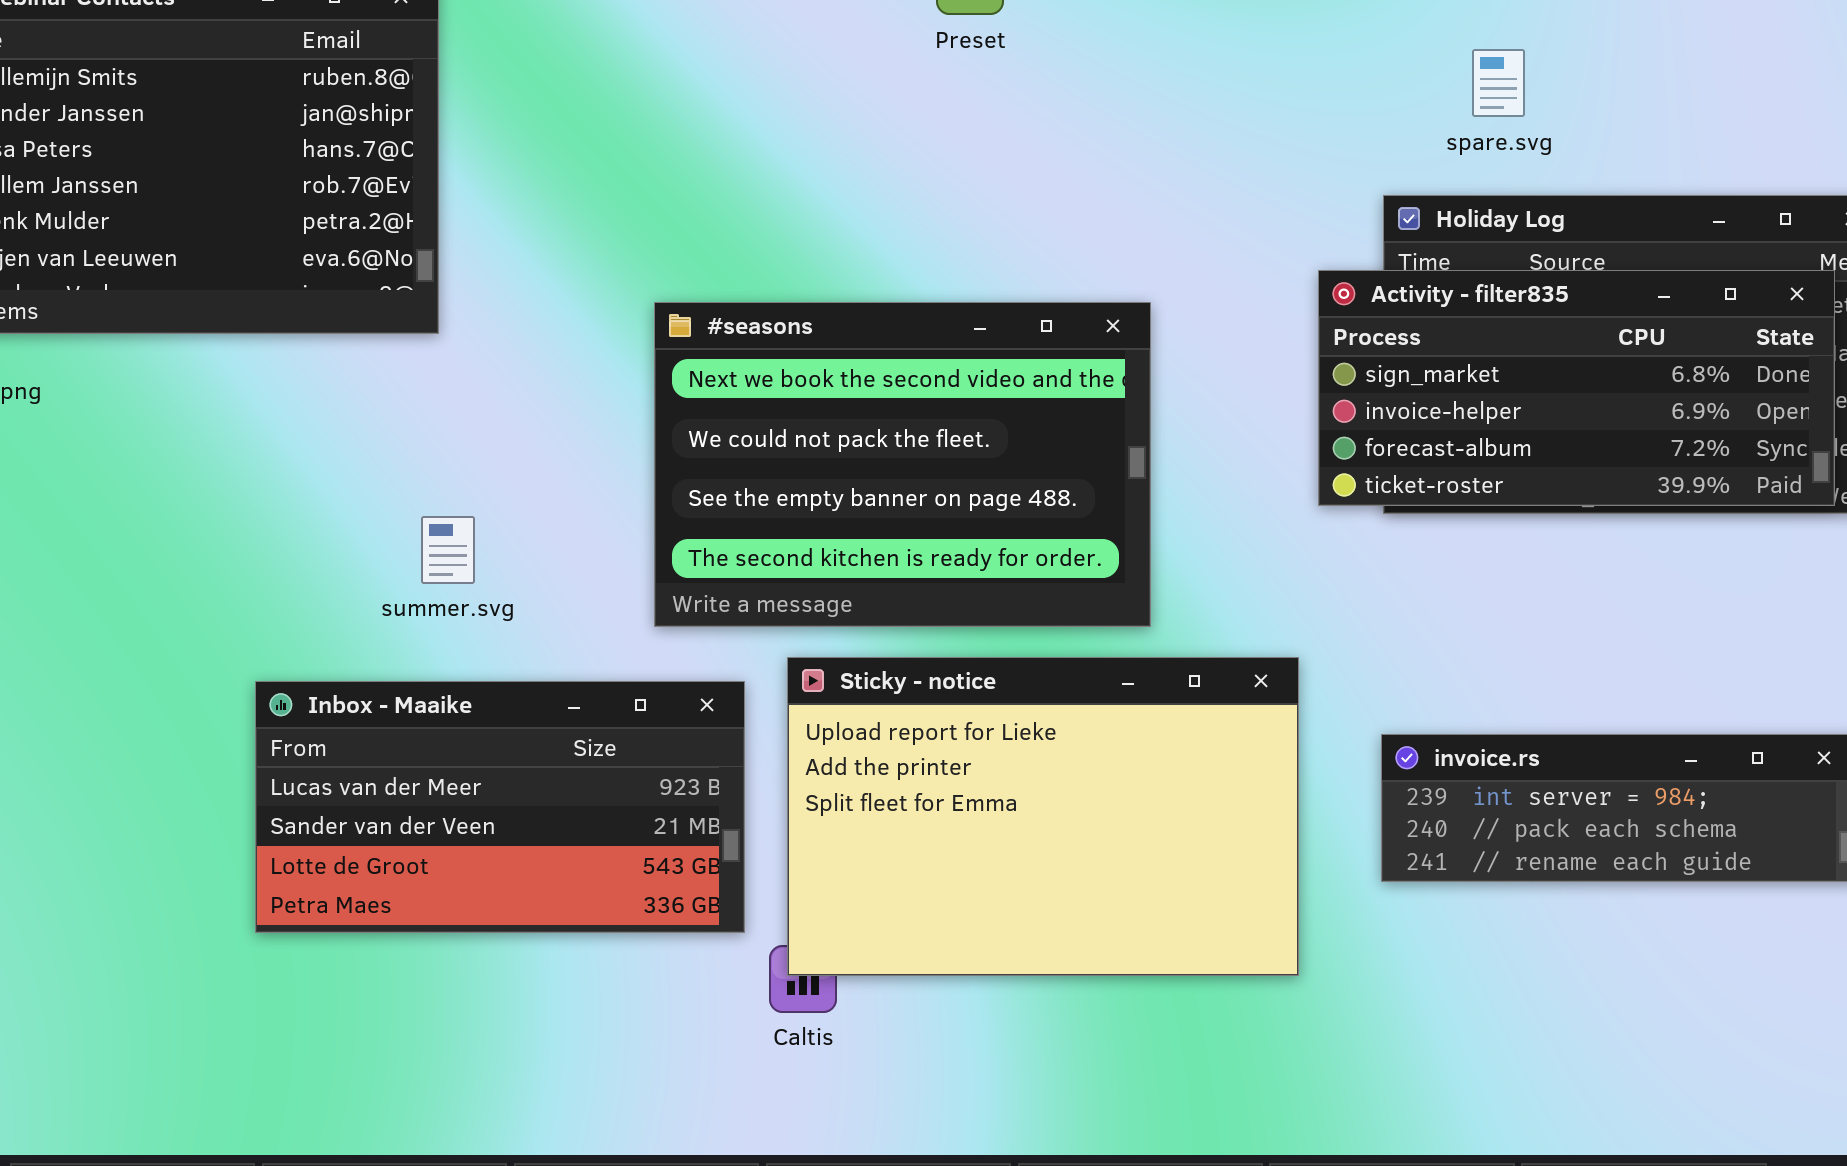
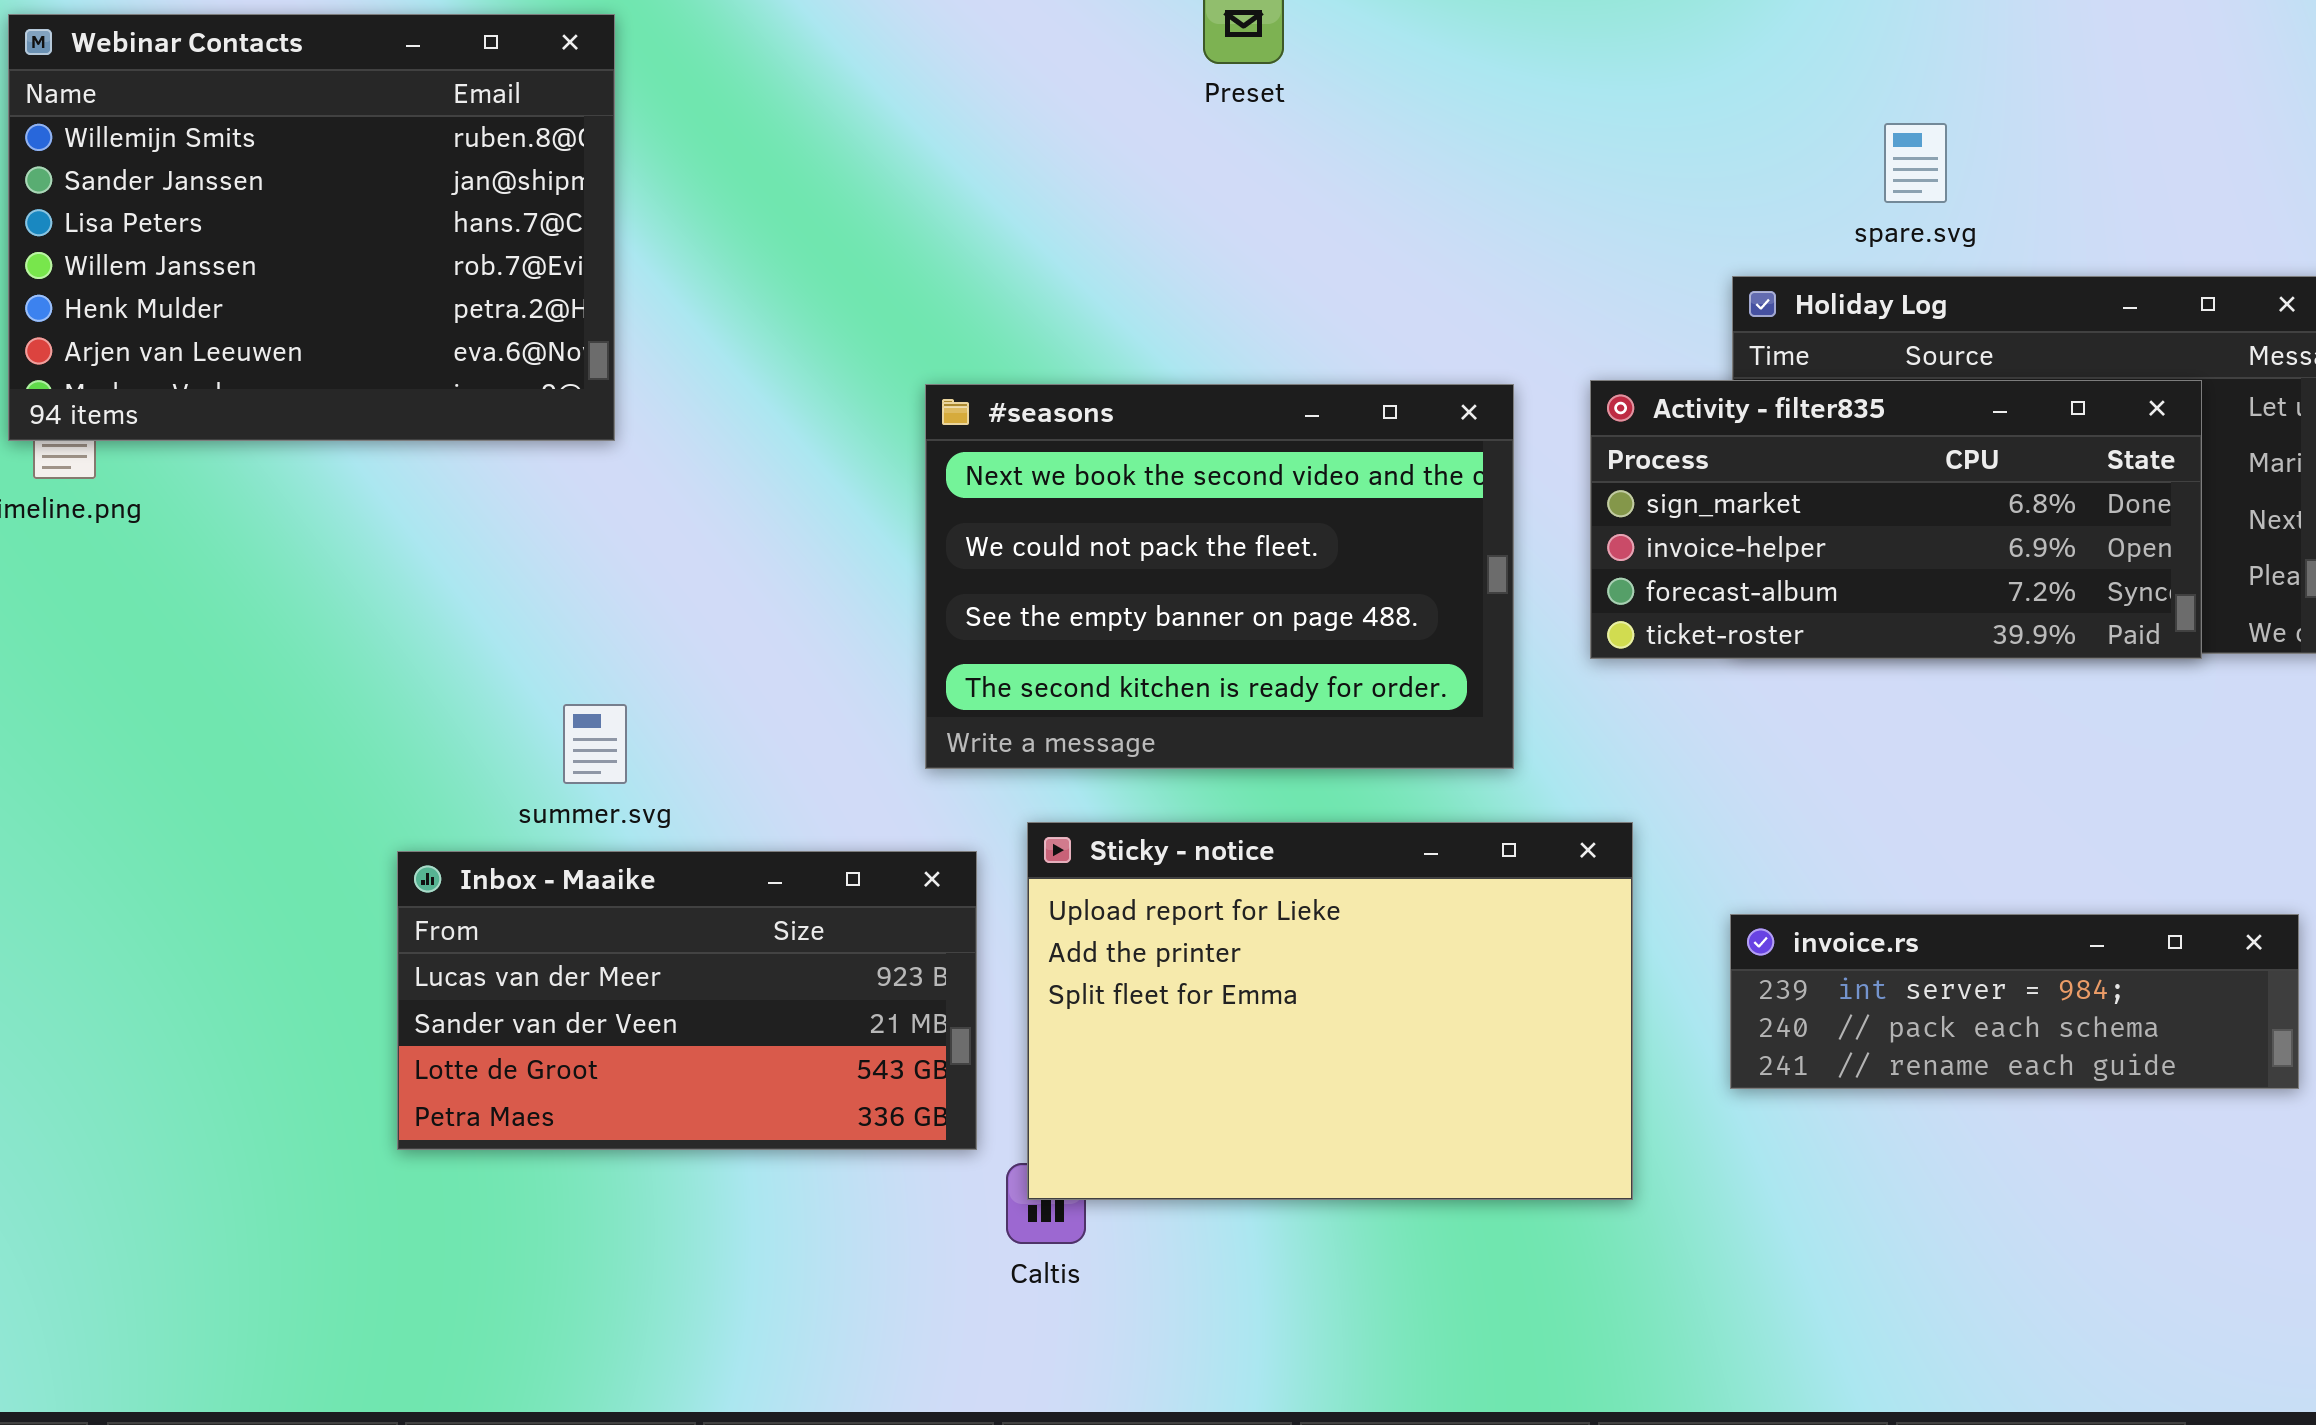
spare.svg: [1472,49,1525,117] -> [1884,123,1947,203], moved
Activity - filter835: [1318,270,1835,506] -> [1590,380,2202,659], moved
#seasons: [654,302,1151,627] -> [925,384,1514,769], moved
summer.svg: [421,516,475,584] -> [563,704,627,784], moved

